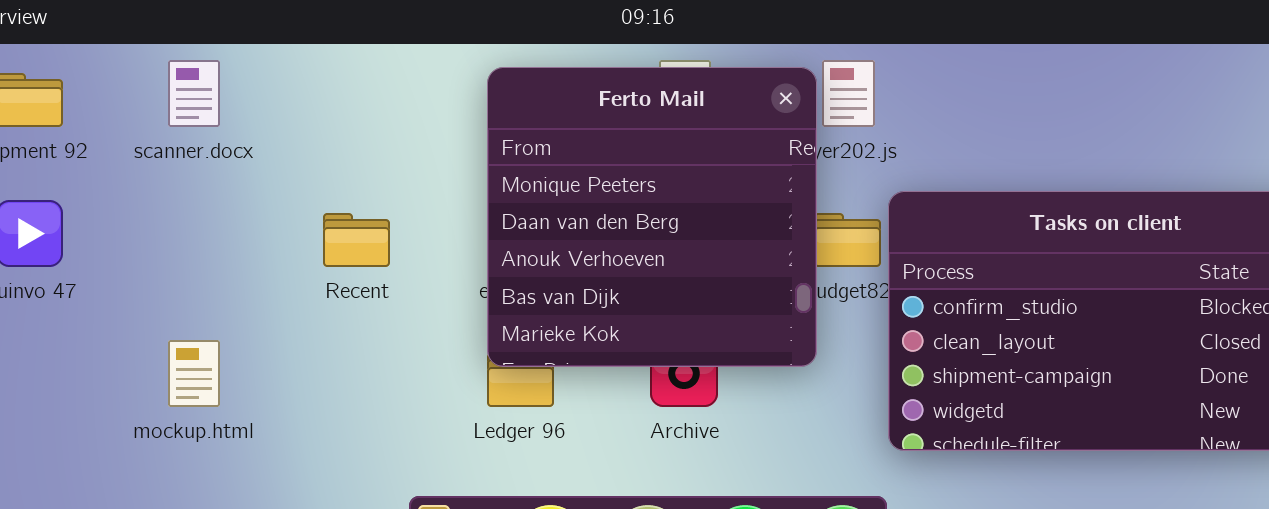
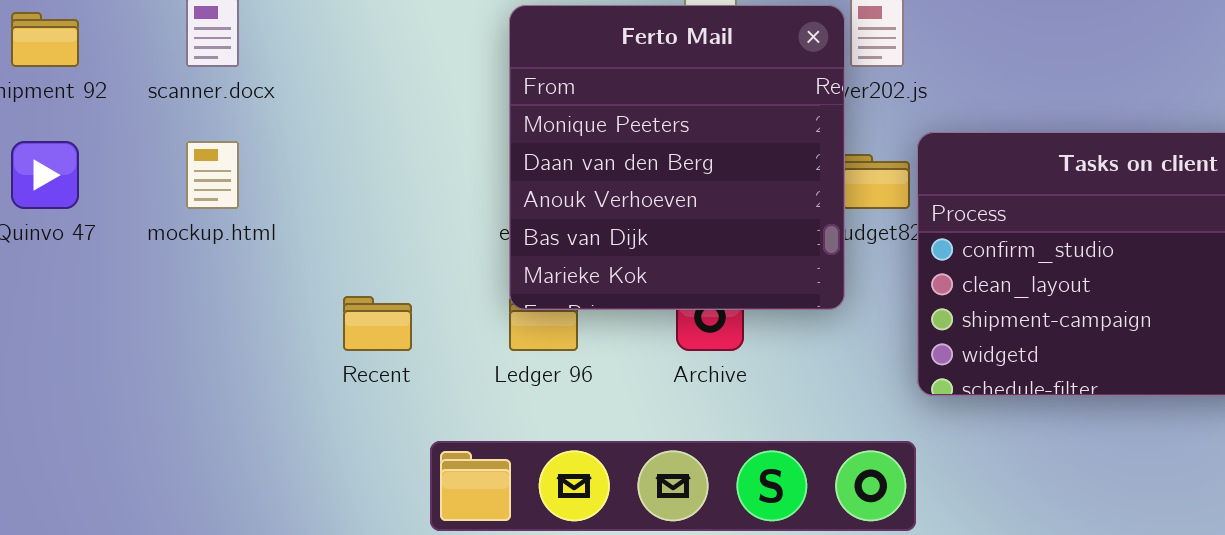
Recent: [323,213,390,267] -> [343,296,412,351], moved
mockup.html: [168,340,220,407] -> [186,141,239,209], moved

